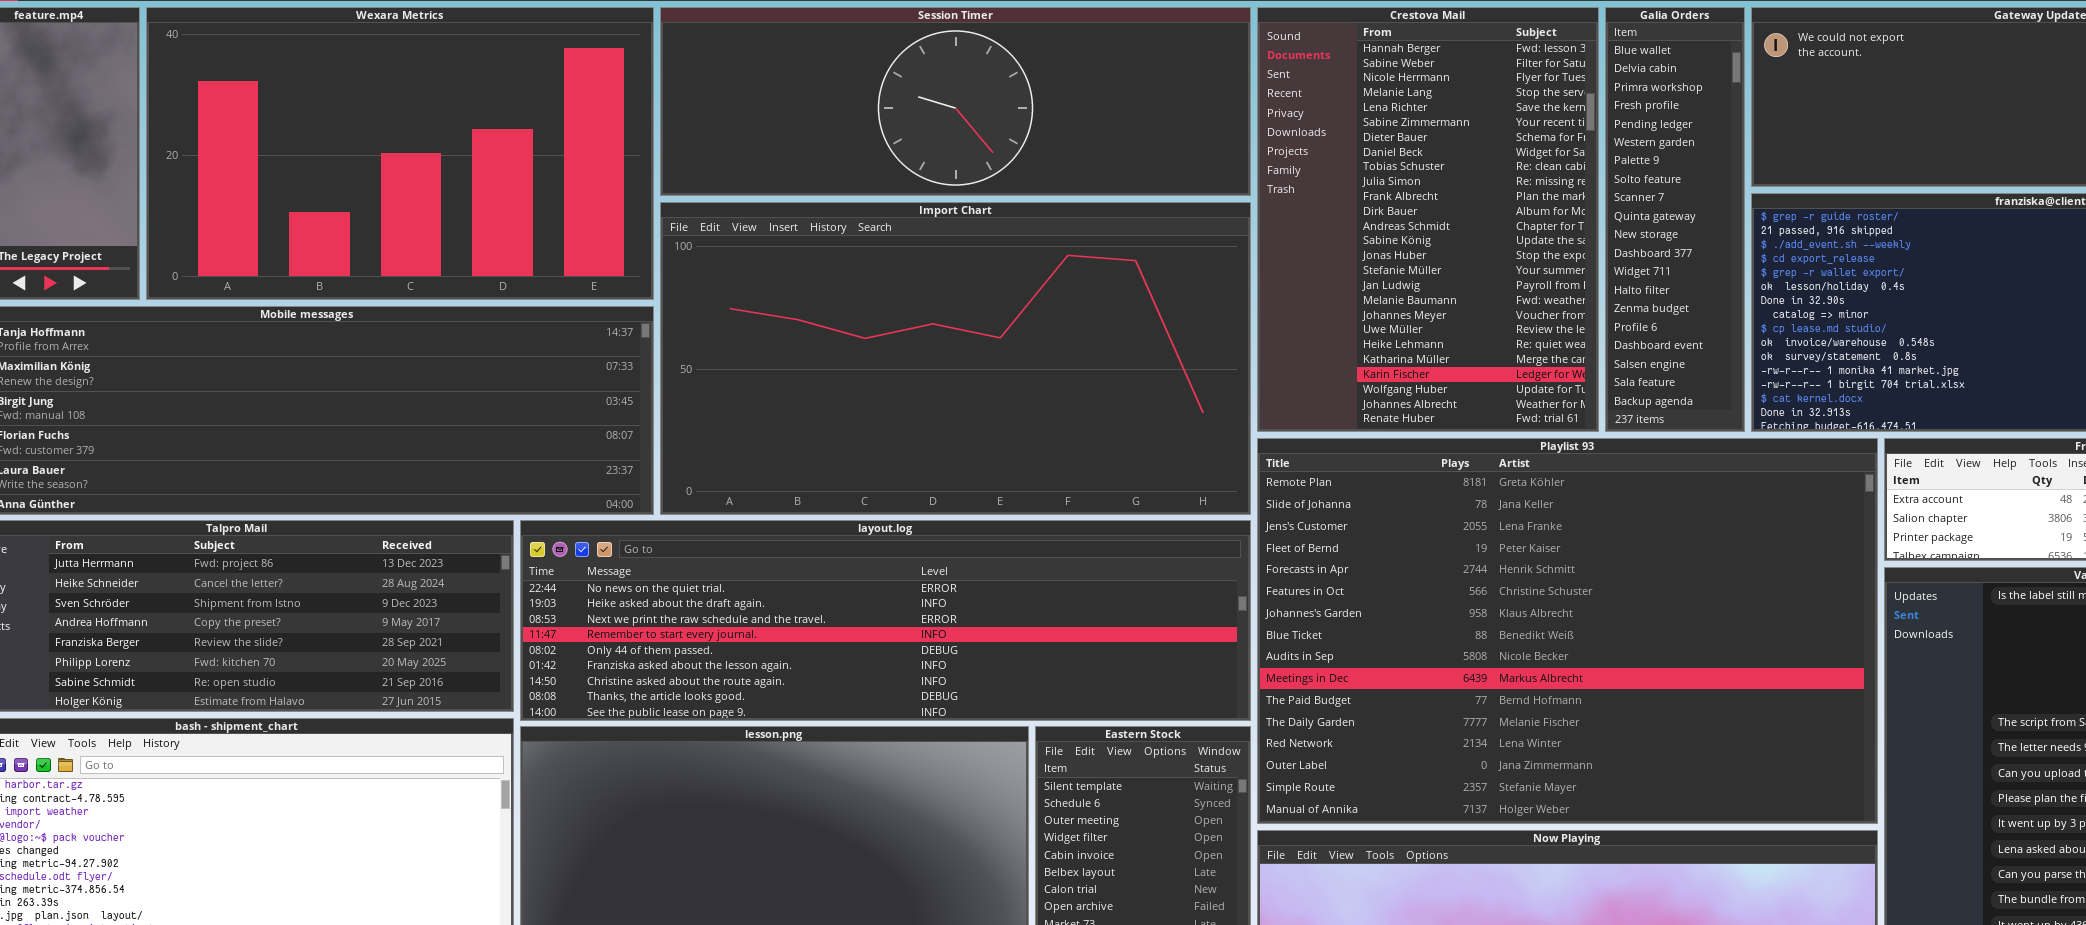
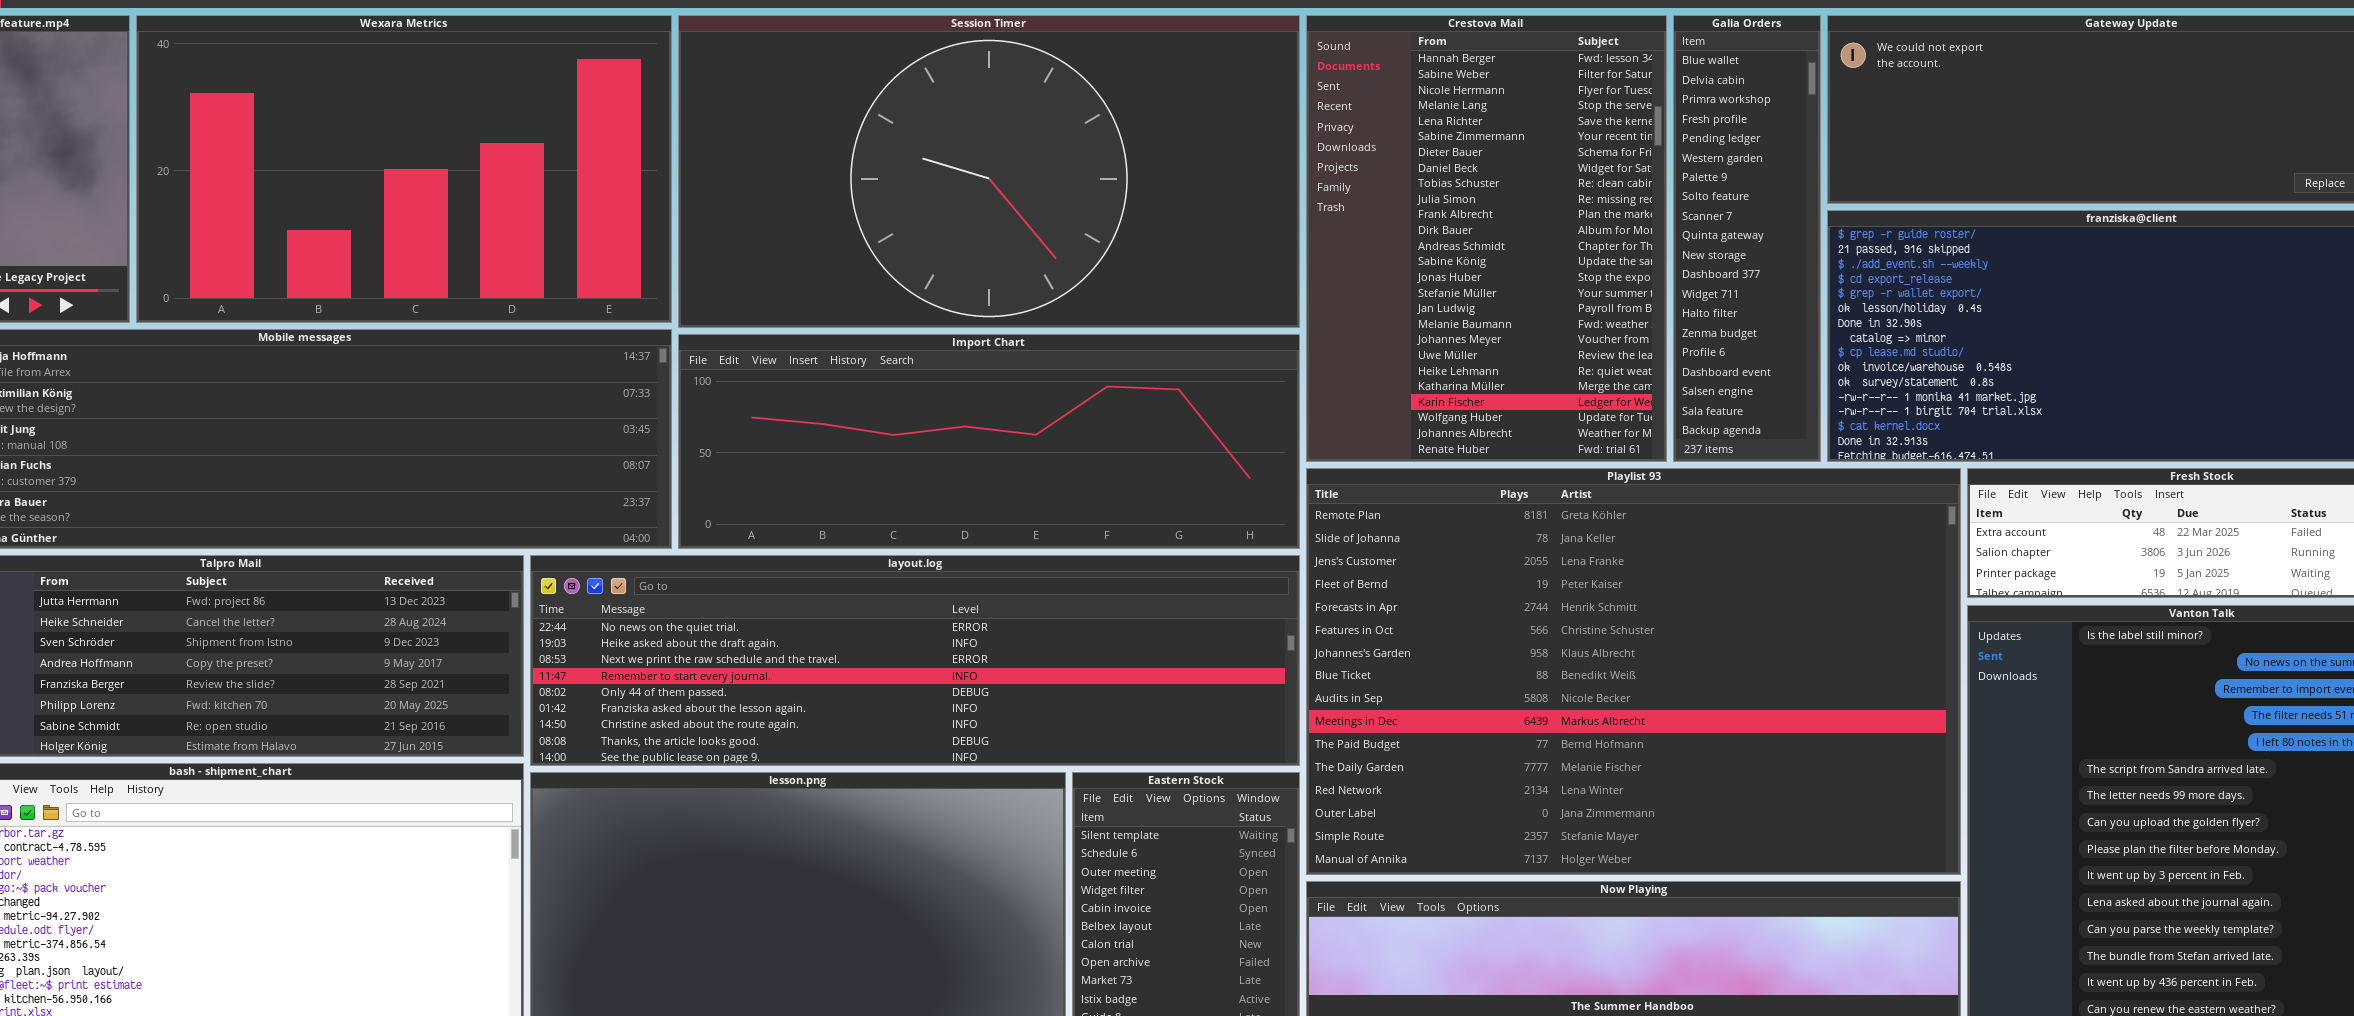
Session Timer: [660,7,1251,196] -> [678,15,1300,328], resized
Import Chart: [660,202,1251,515] -> [678,334,1300,549], resized

